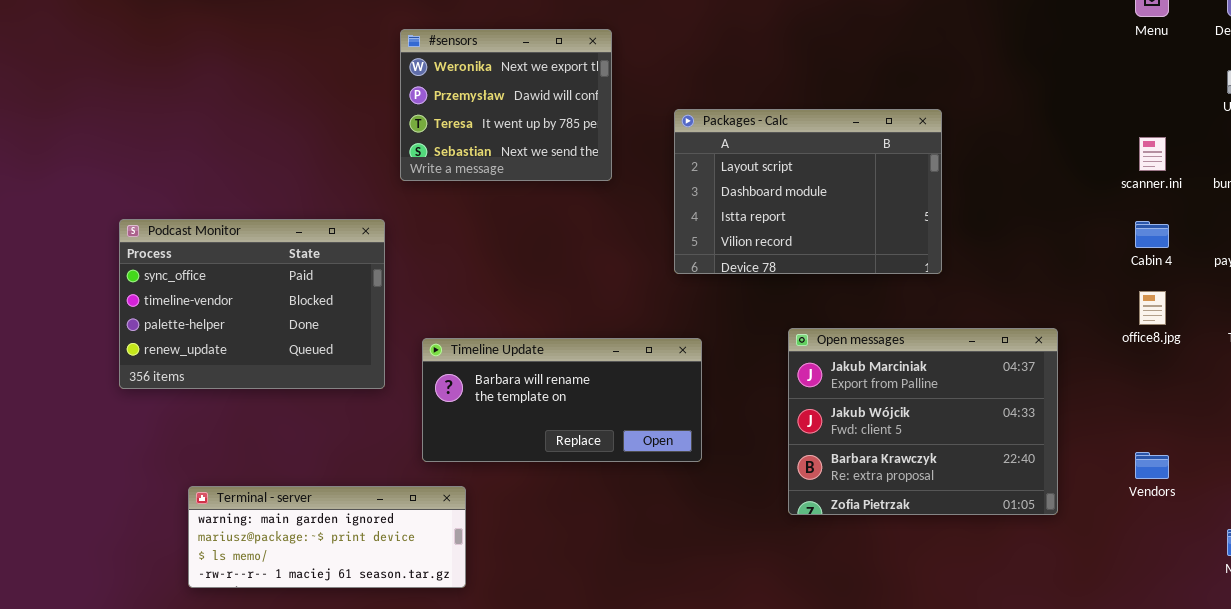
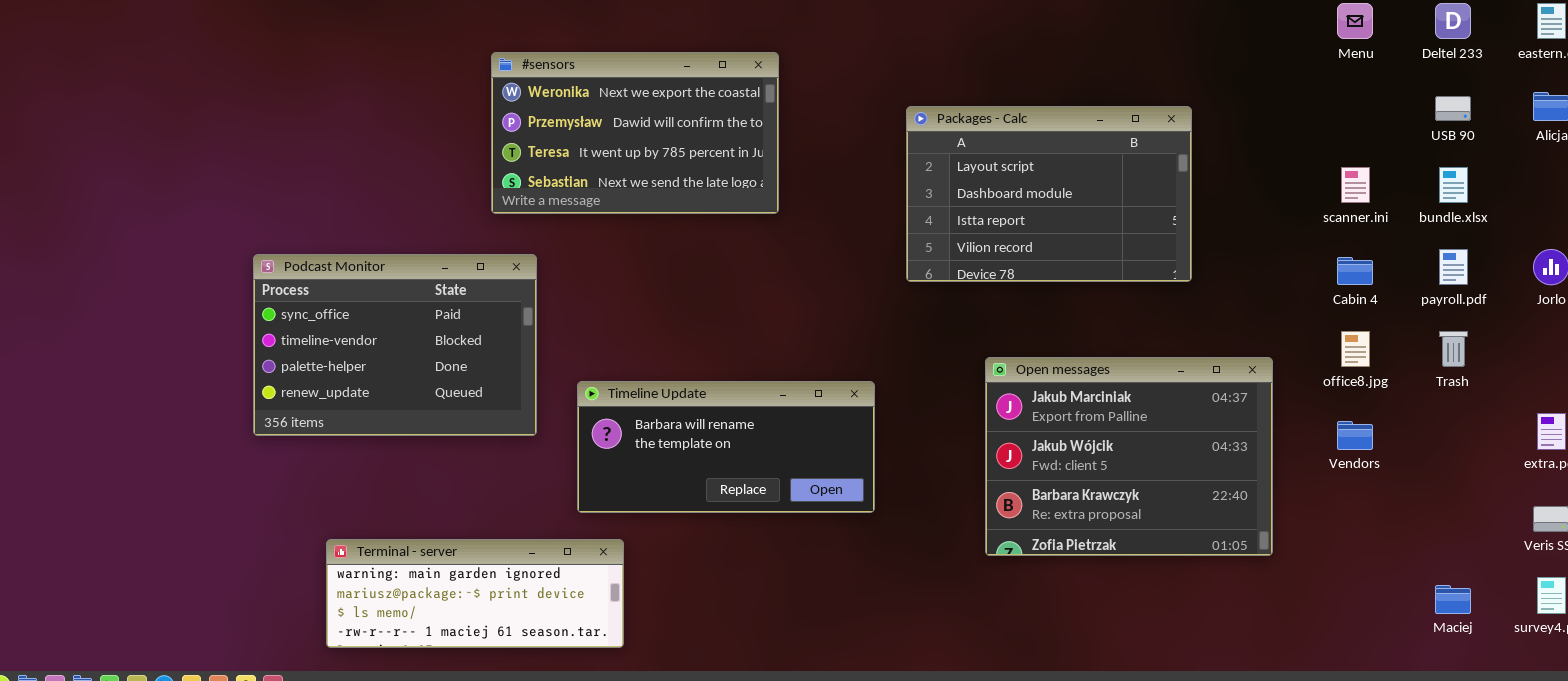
#sensors: [400,29,612,181] -> [491,52,779,214], resized
Packages - Calc: [674,109,942,274] -> [906,106,1192,282], moved
Open messages: [788,328,1058,515] -> [985,357,1273,556], moved
Vendors: [1135,452,1169,479] -> [1337,421,1373,450], moved

